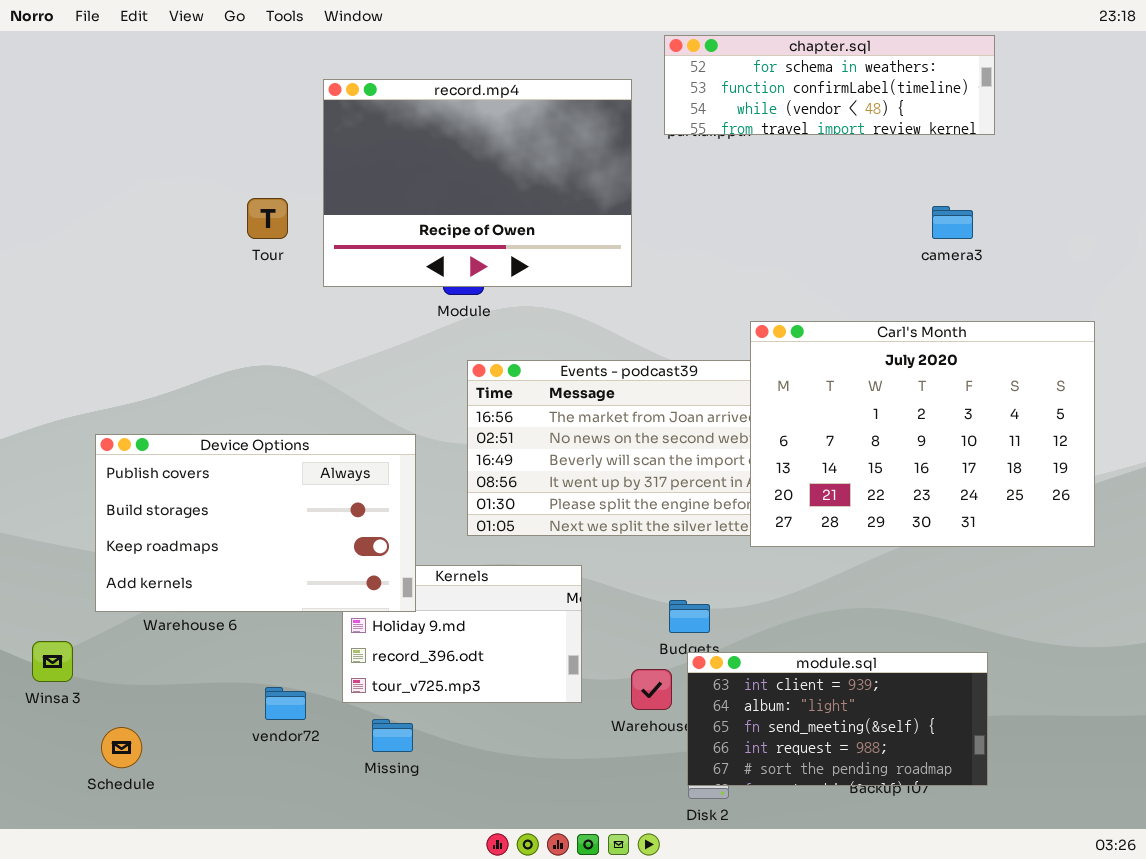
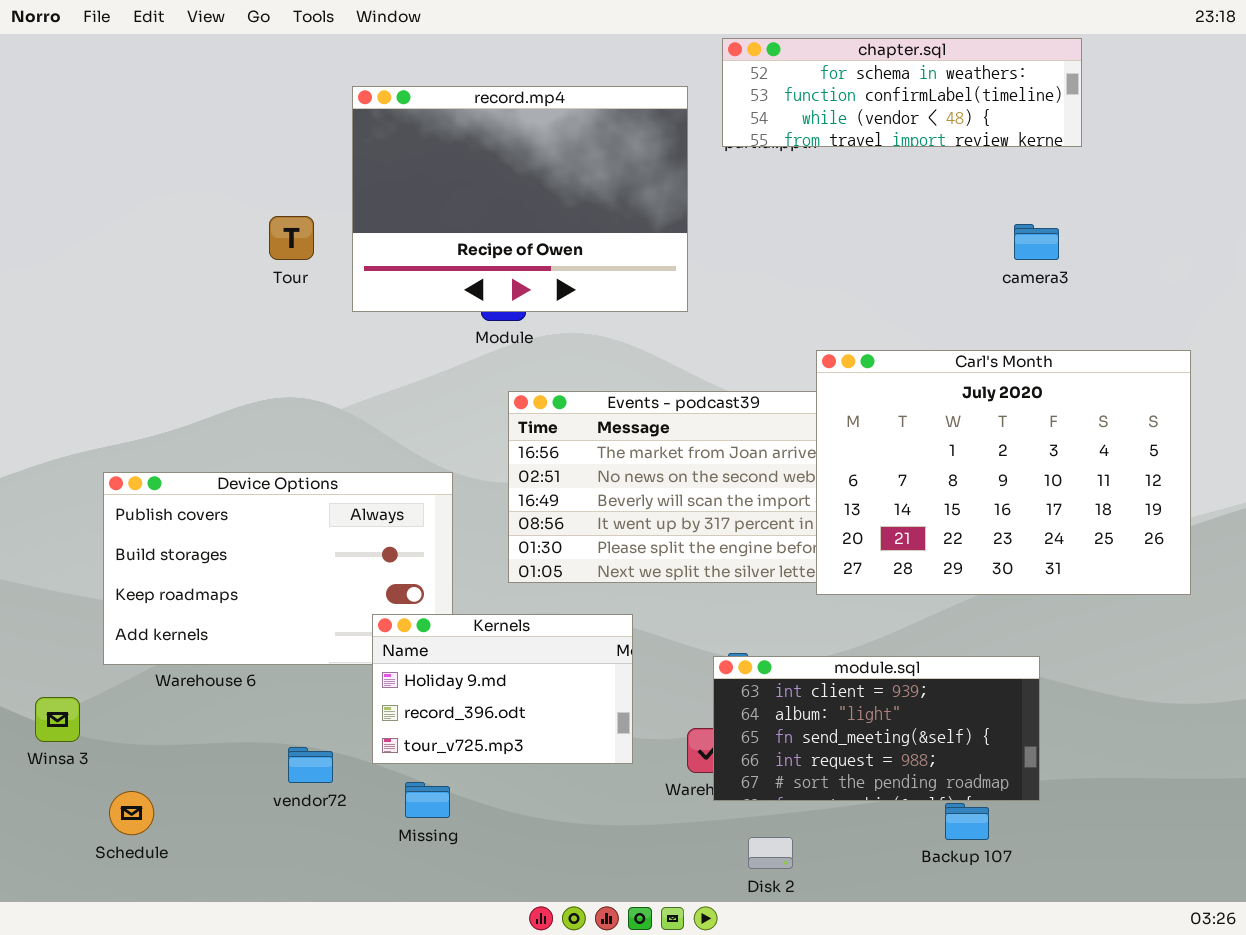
Kernels: [342,565,582,703] -> [372,614,633,764], raised
module.sql: [687,652,988,786] -> [713,656,1040,801], moved

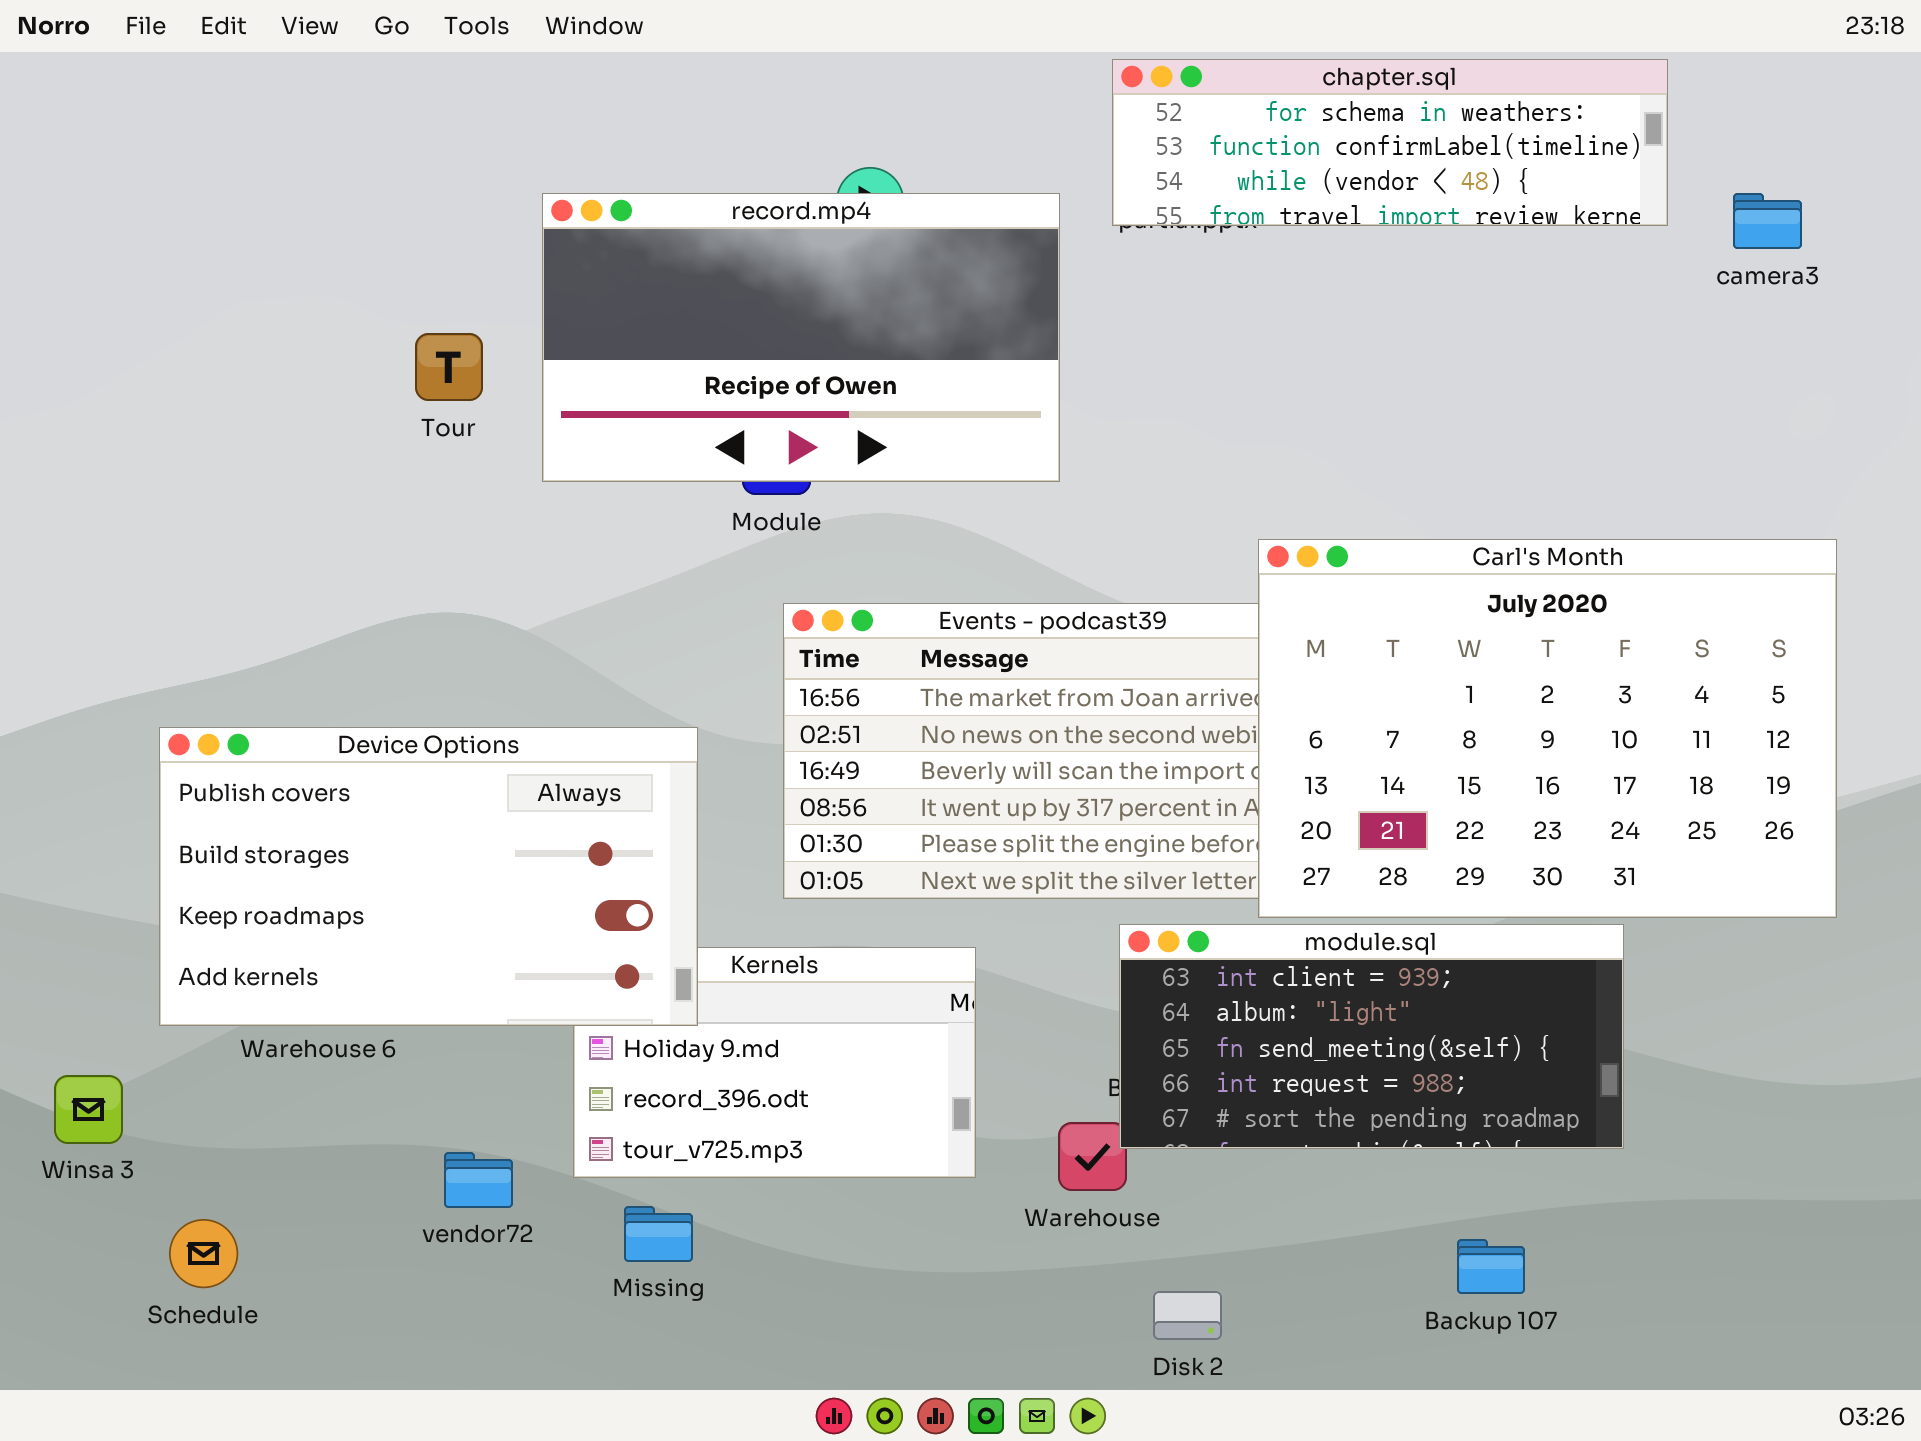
record.mp4: [352,86,688,312] -> [542,193,1060,482], resized
camera3: [1014,224,1059,260] -> [1733,193,1802,249], moved
Device Options: [103,472,453,665] -> [159,727,698,1026], raised
module.sql: [713,656,1040,801] -> [1119,924,1624,1149], moved

